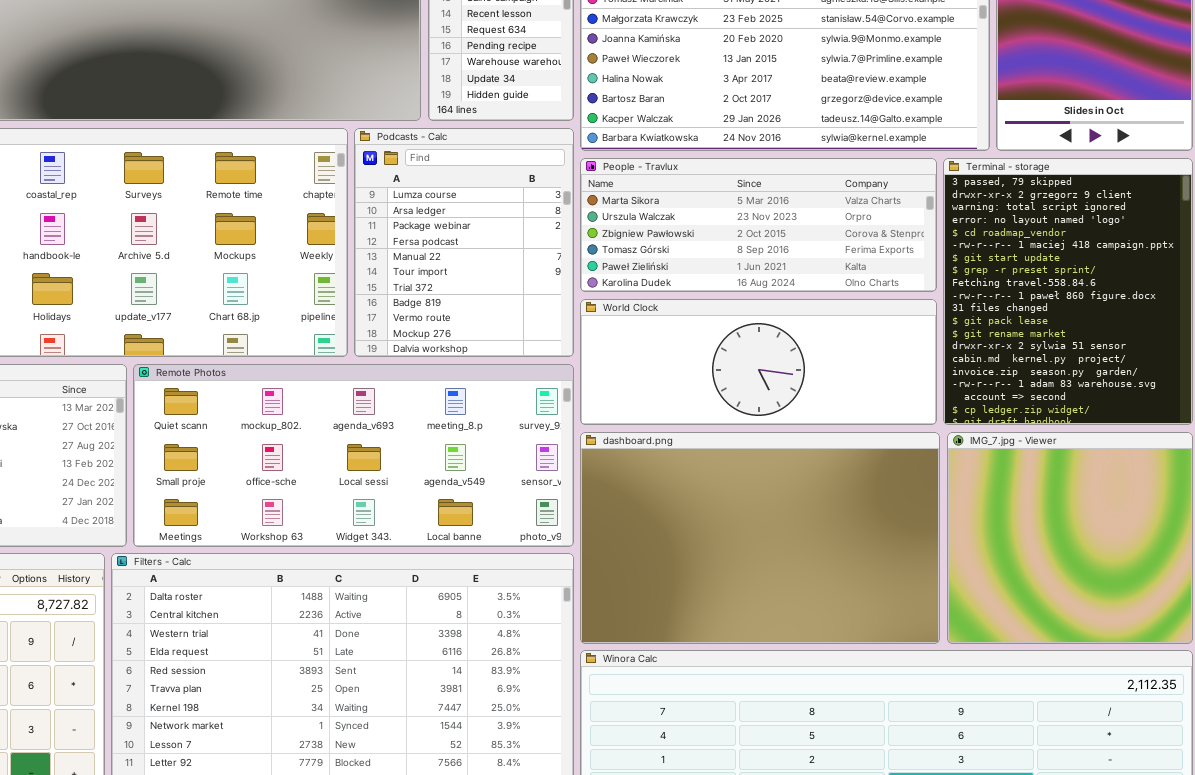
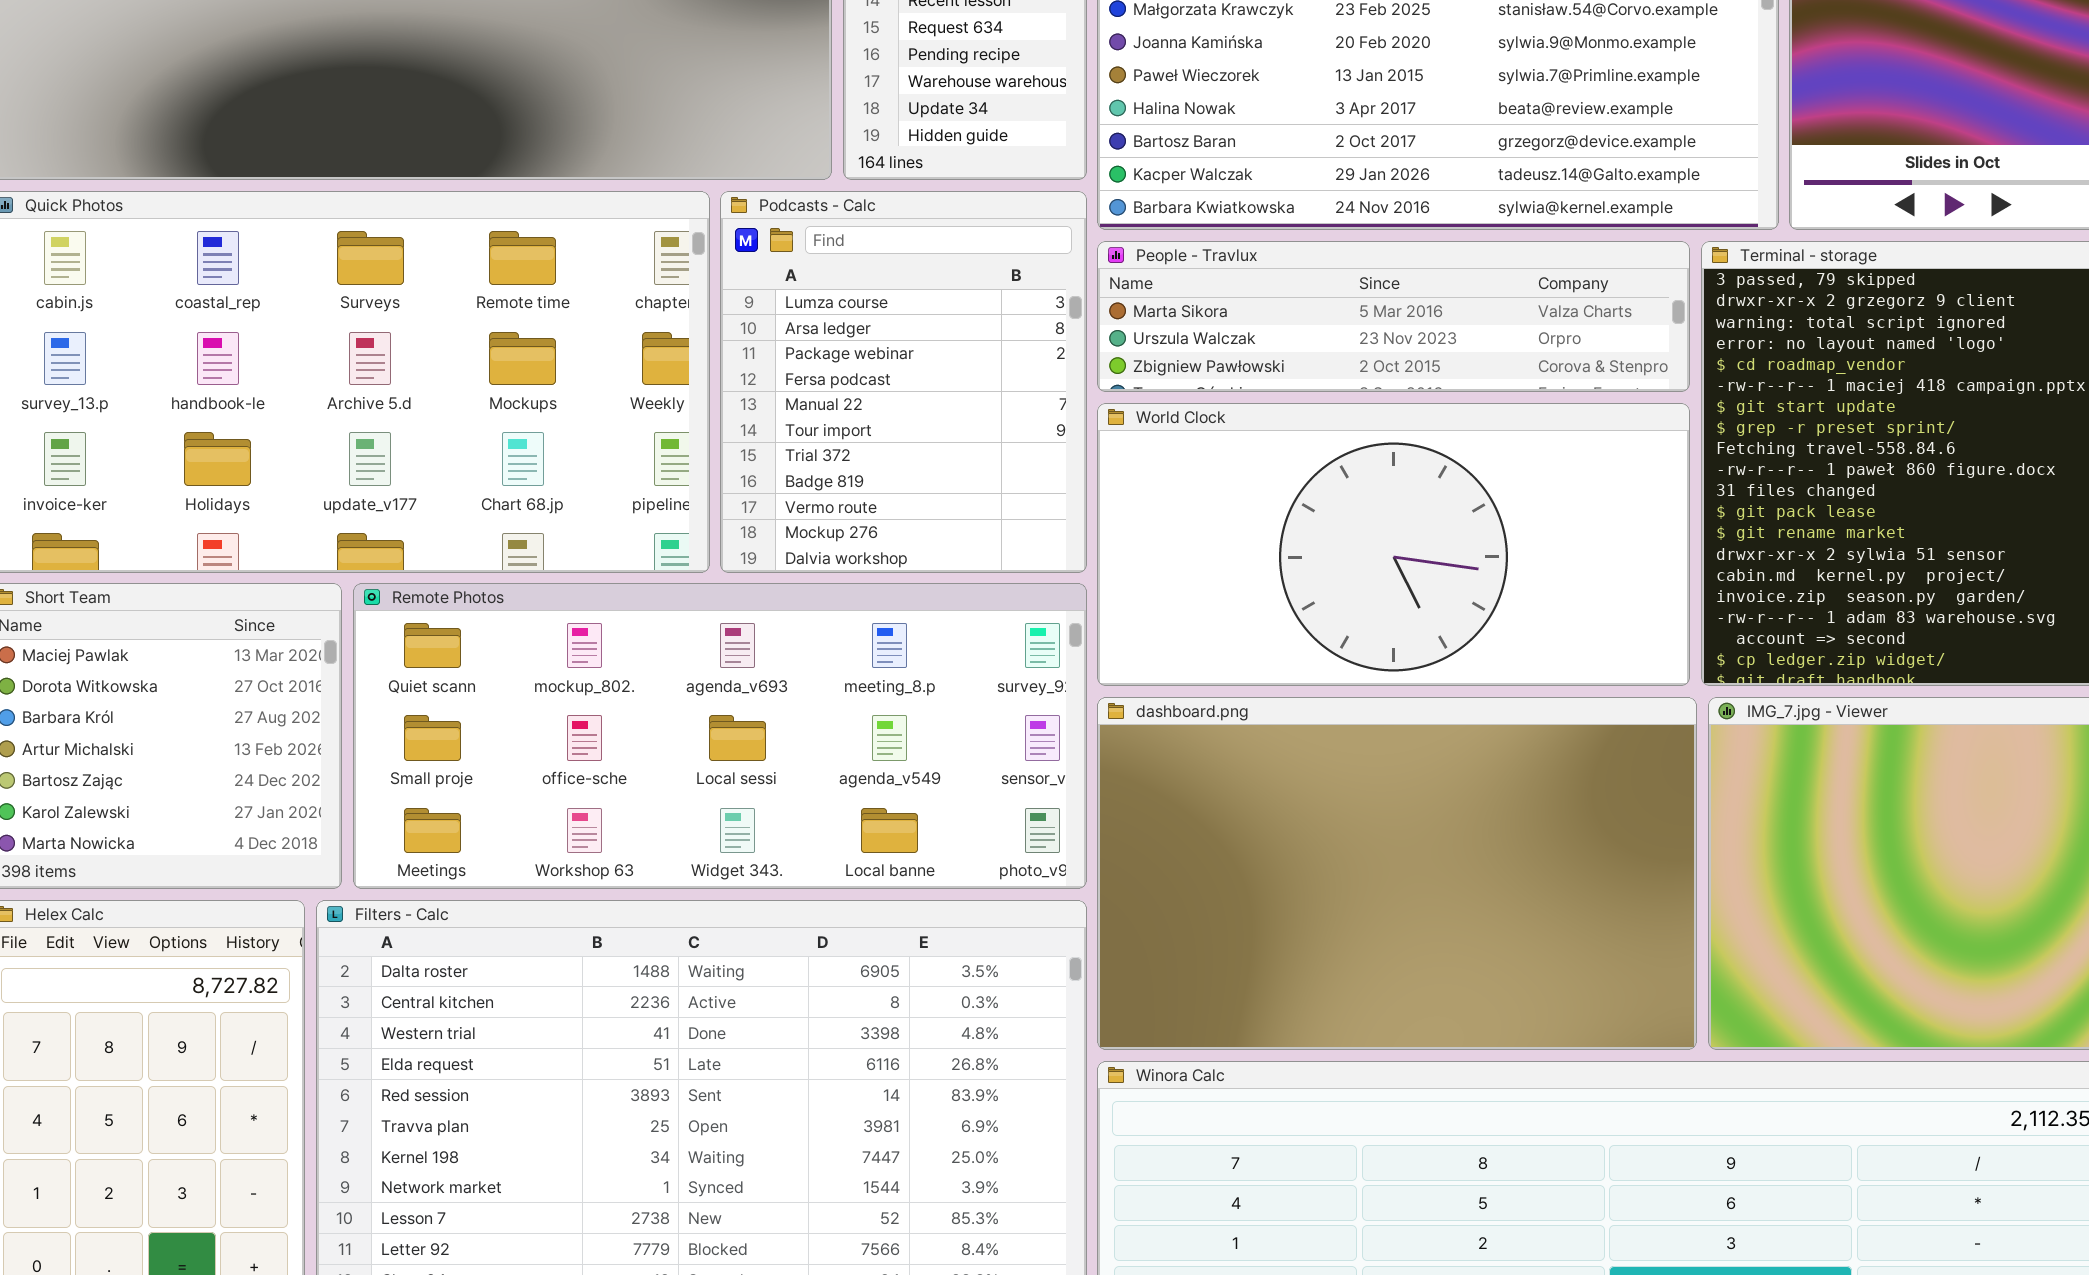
People - Travlux: [580,158,937,292] -> [1097,241,1690,392], resized
World Clock: [580,299,937,425] -> [1097,403,1690,686], resized

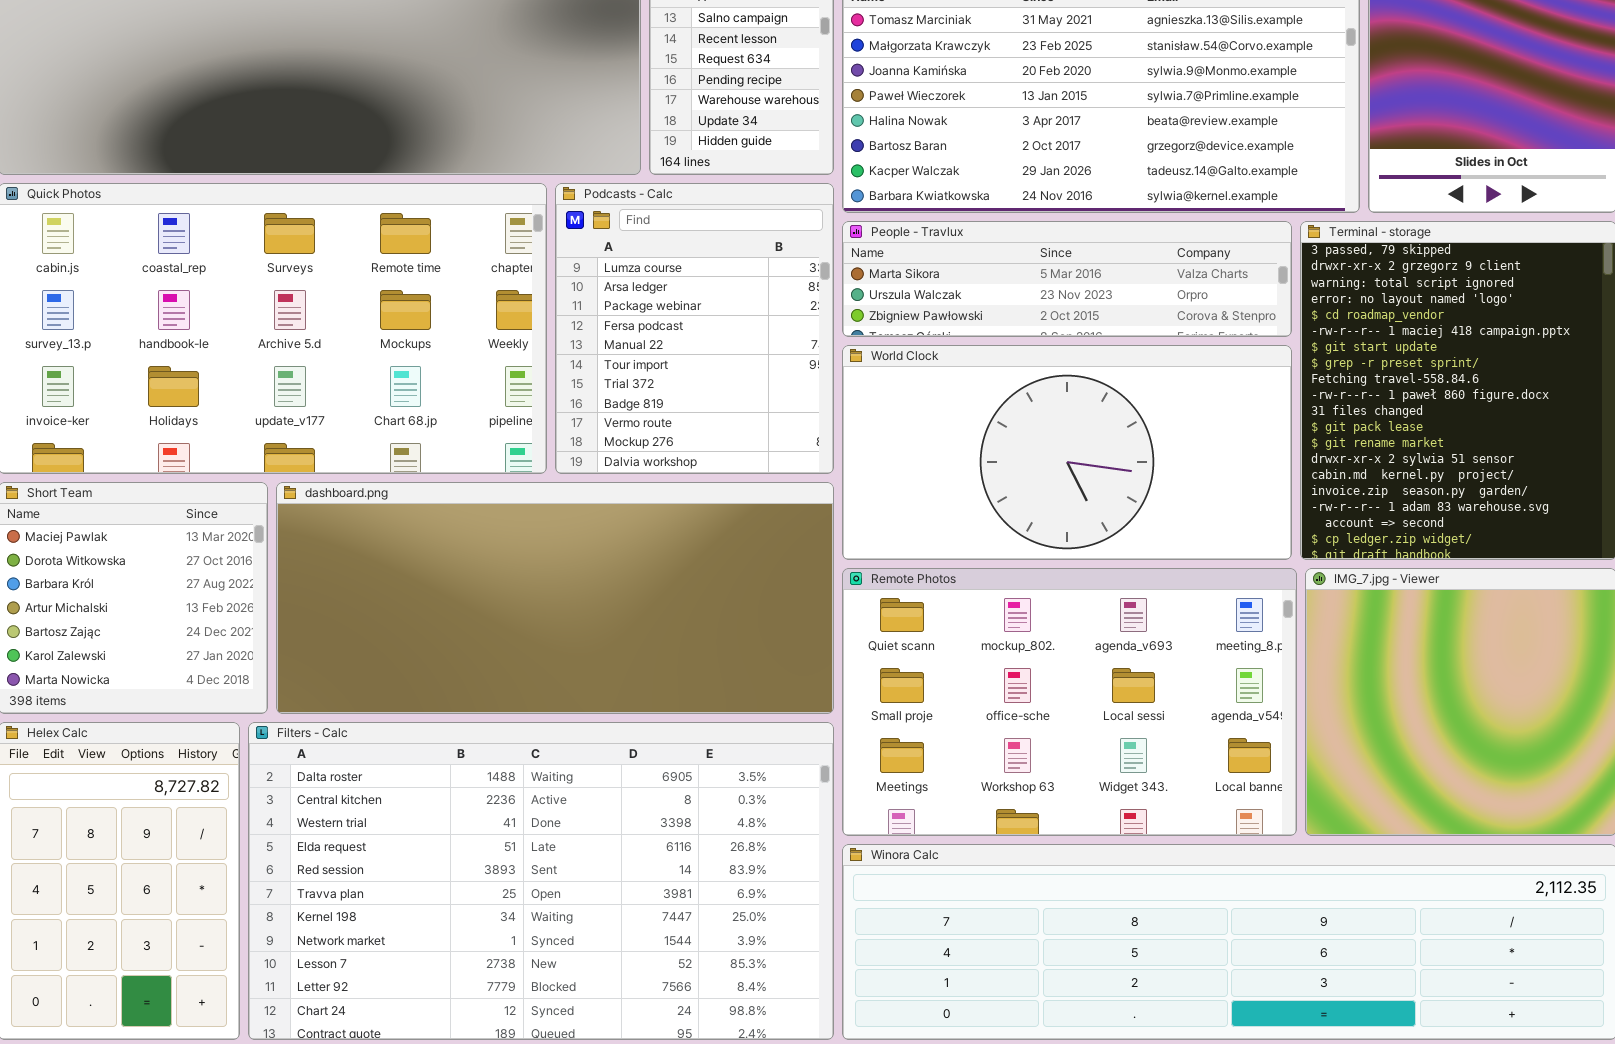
Remote Photos: [353,583,1087,889] -> [842,568,1297,836], moved, resized
dashboard.png: [1097,697,1697,1050] -> [276,482,834,714], moved, resized

